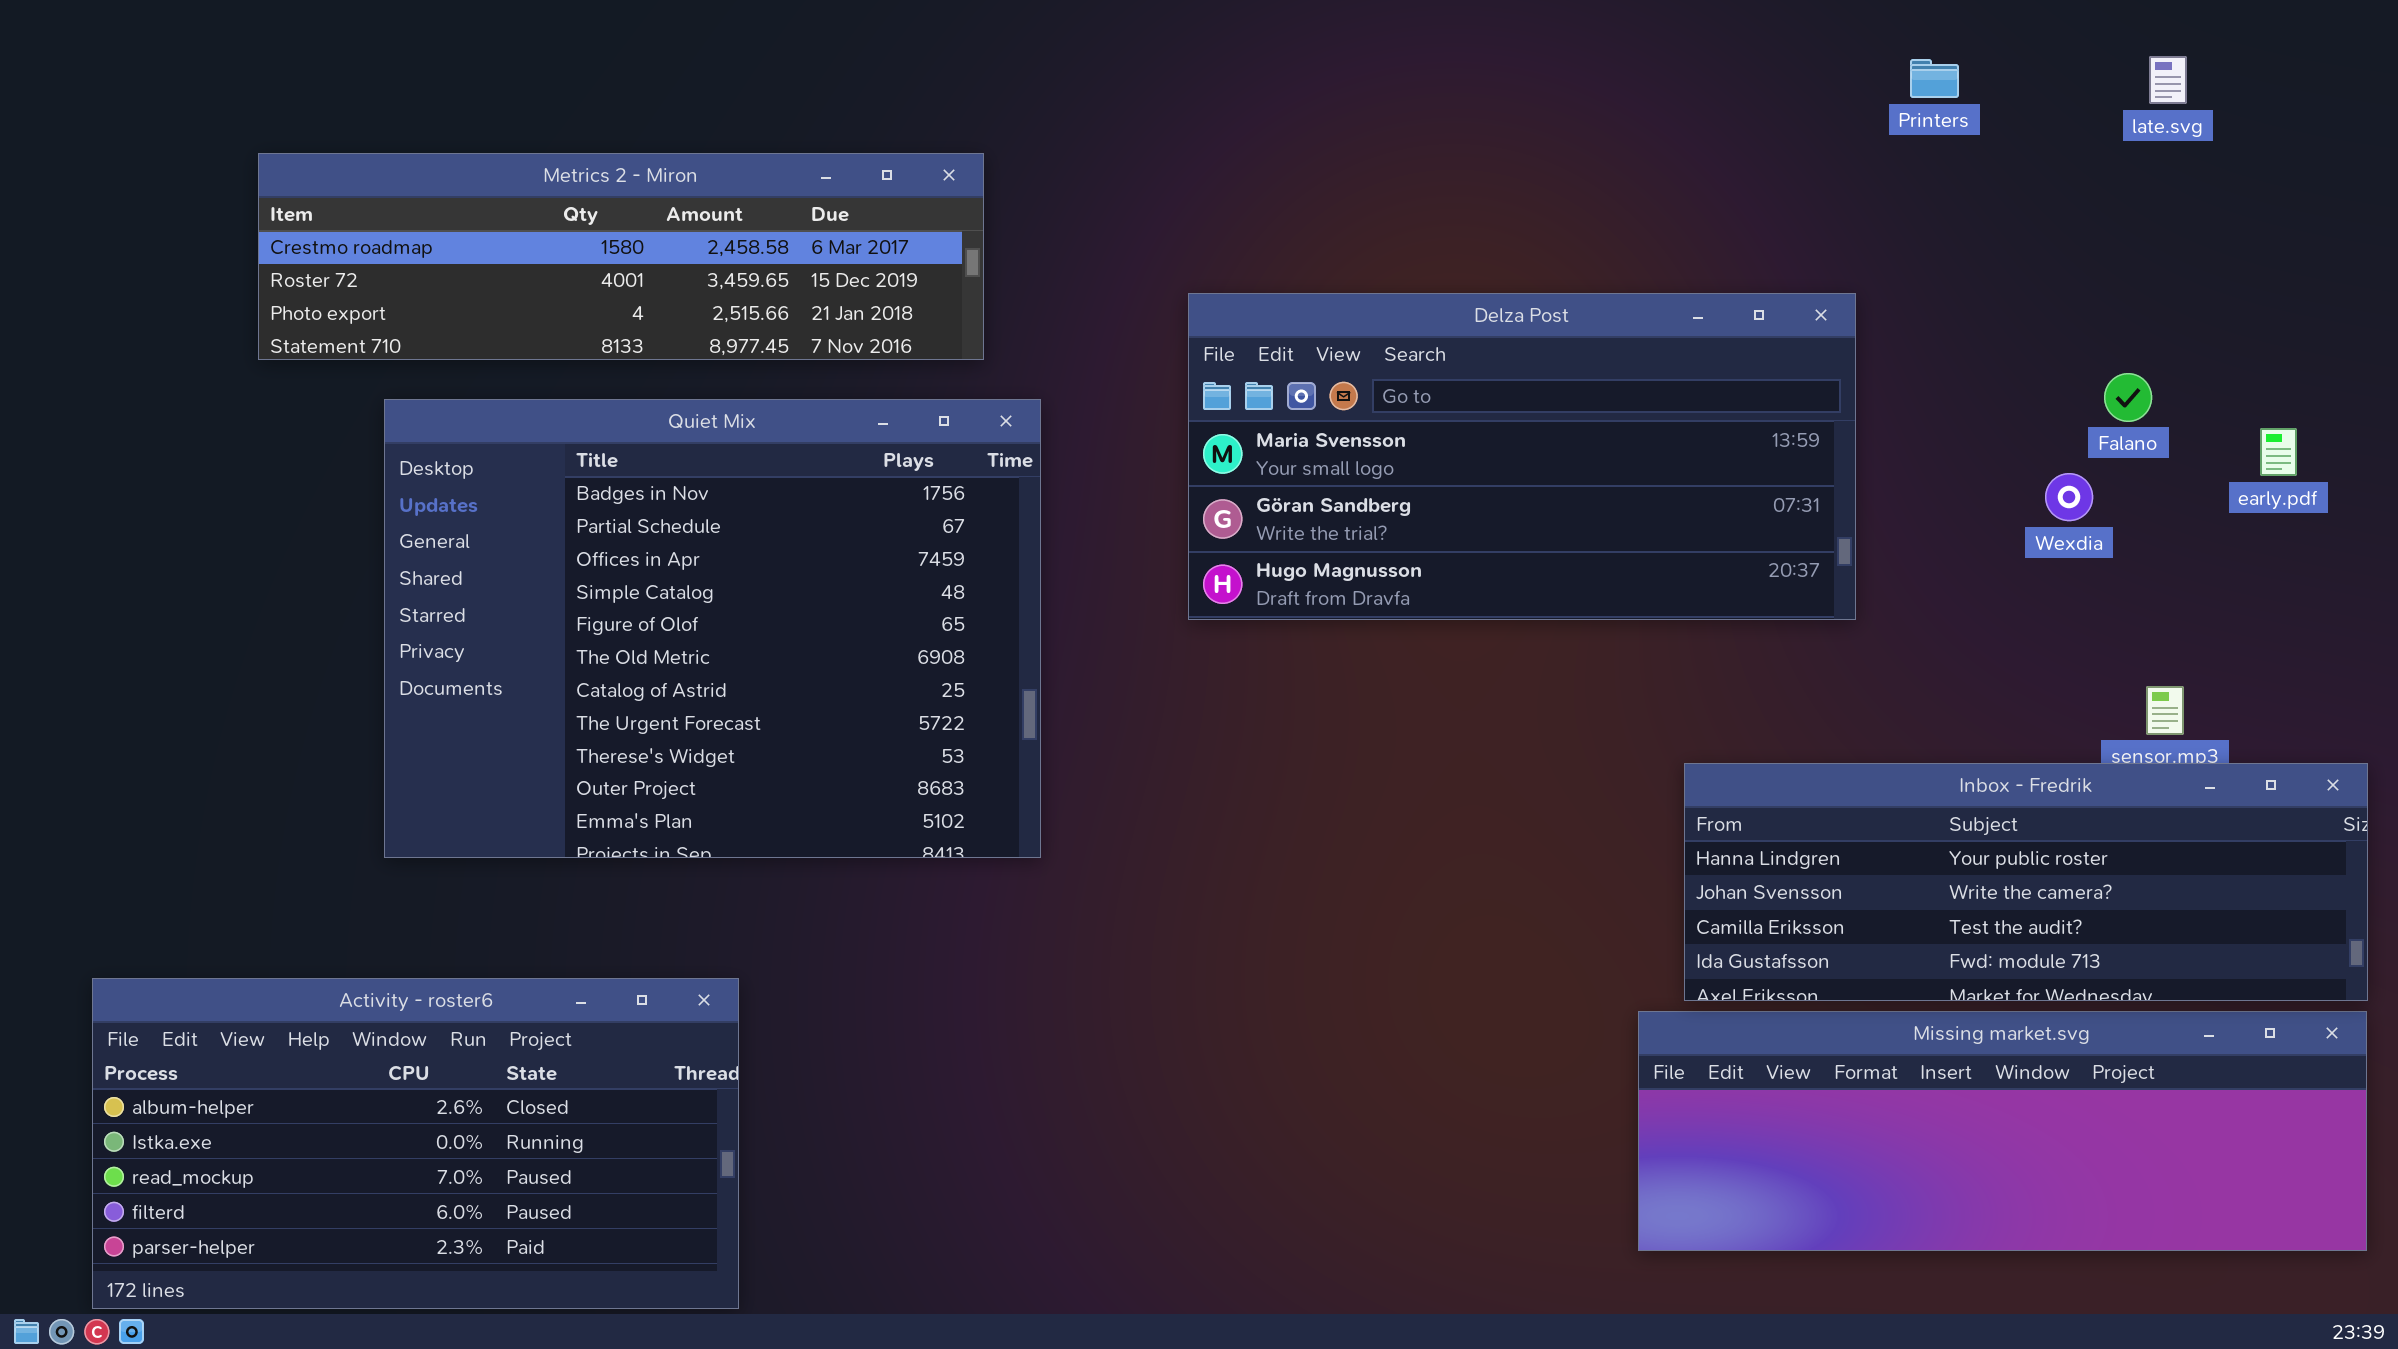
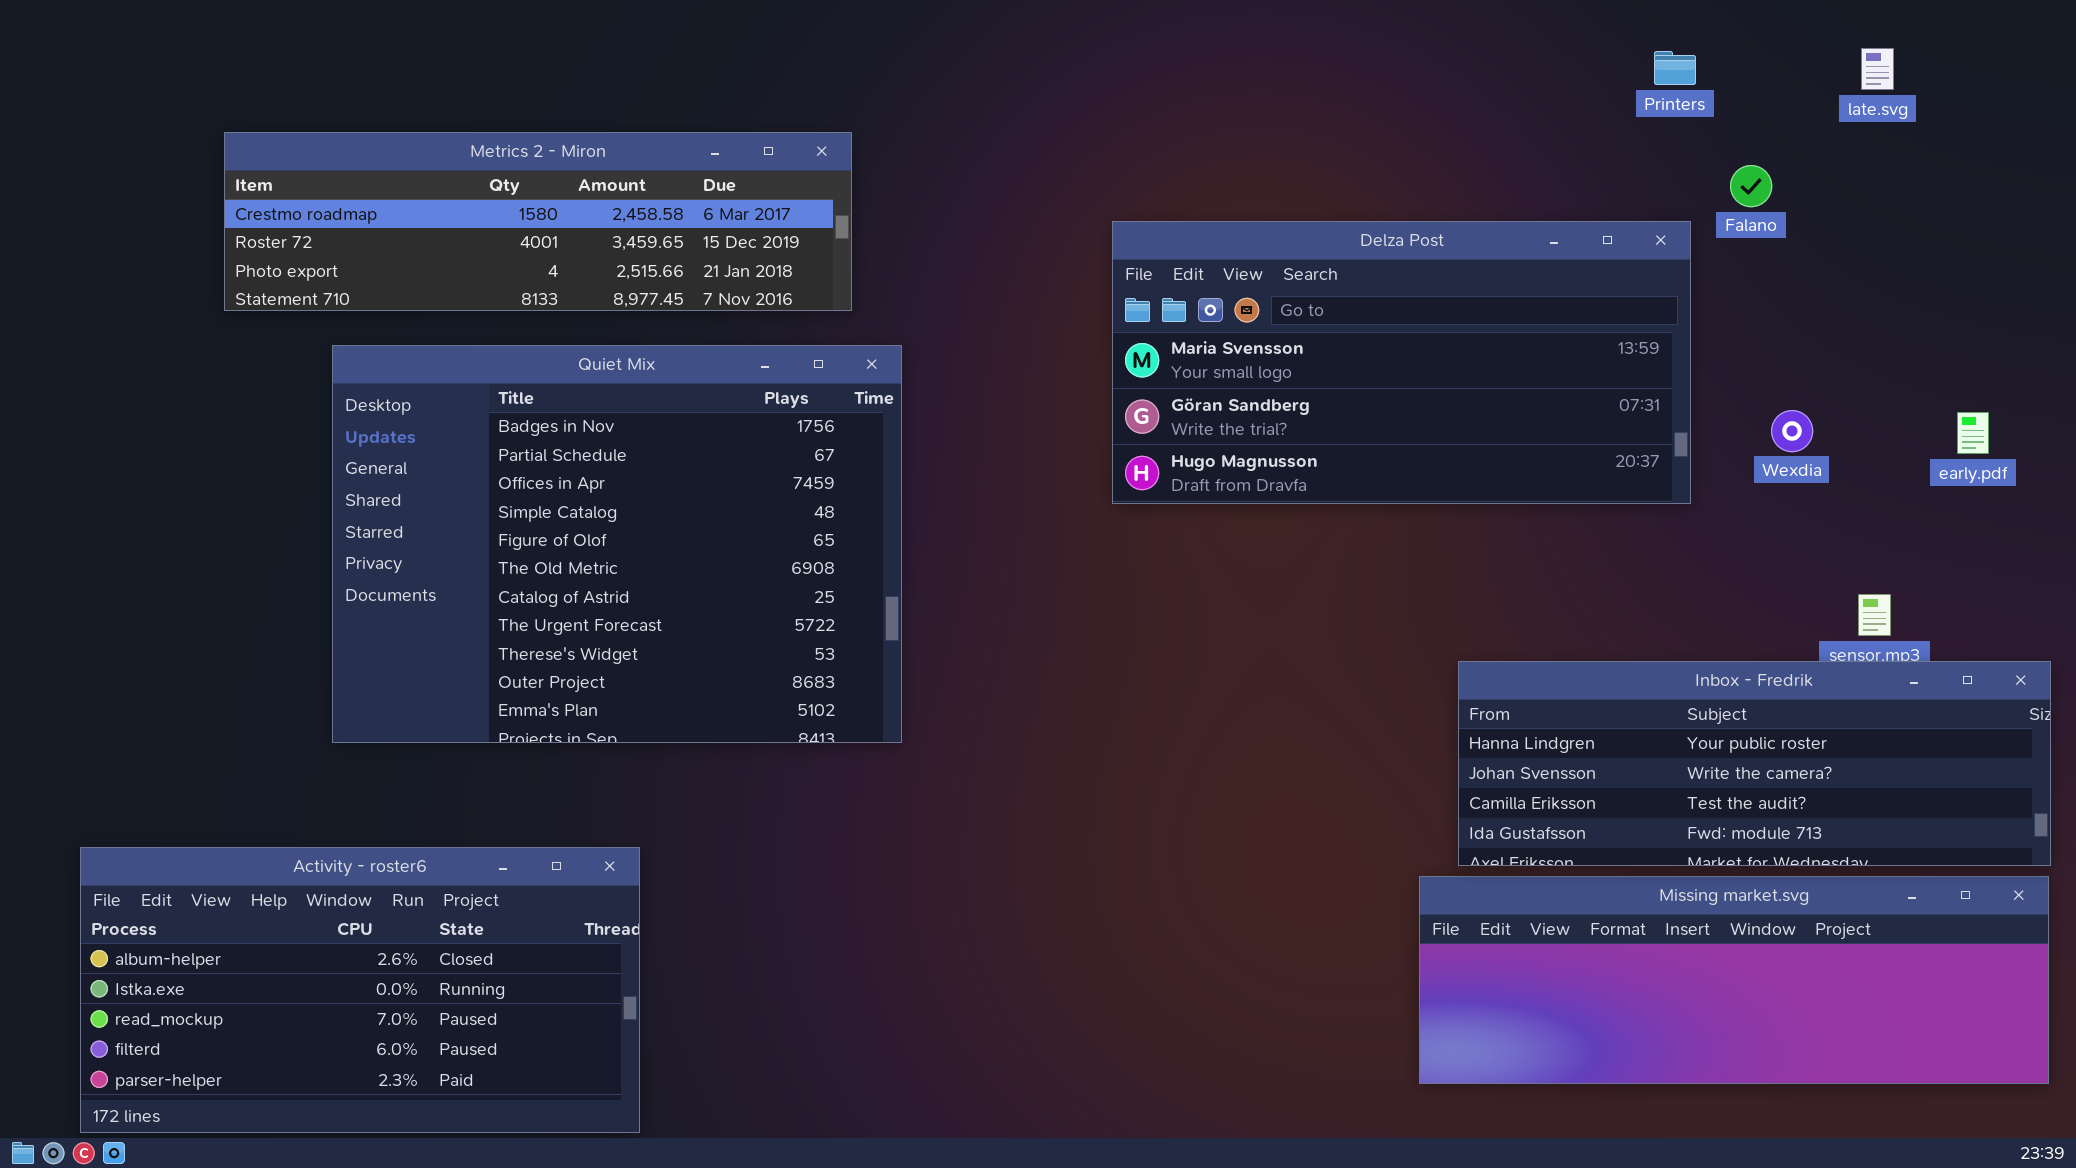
Delza Post: [1188,293,1856,620] -> [1112,221,1691,504], moved
Falano: [2104,373,2152,422] -> [1730,165,1772,207], moved
early.pdf: [2260,428,2297,476] -> [1957,412,1989,454], moved

